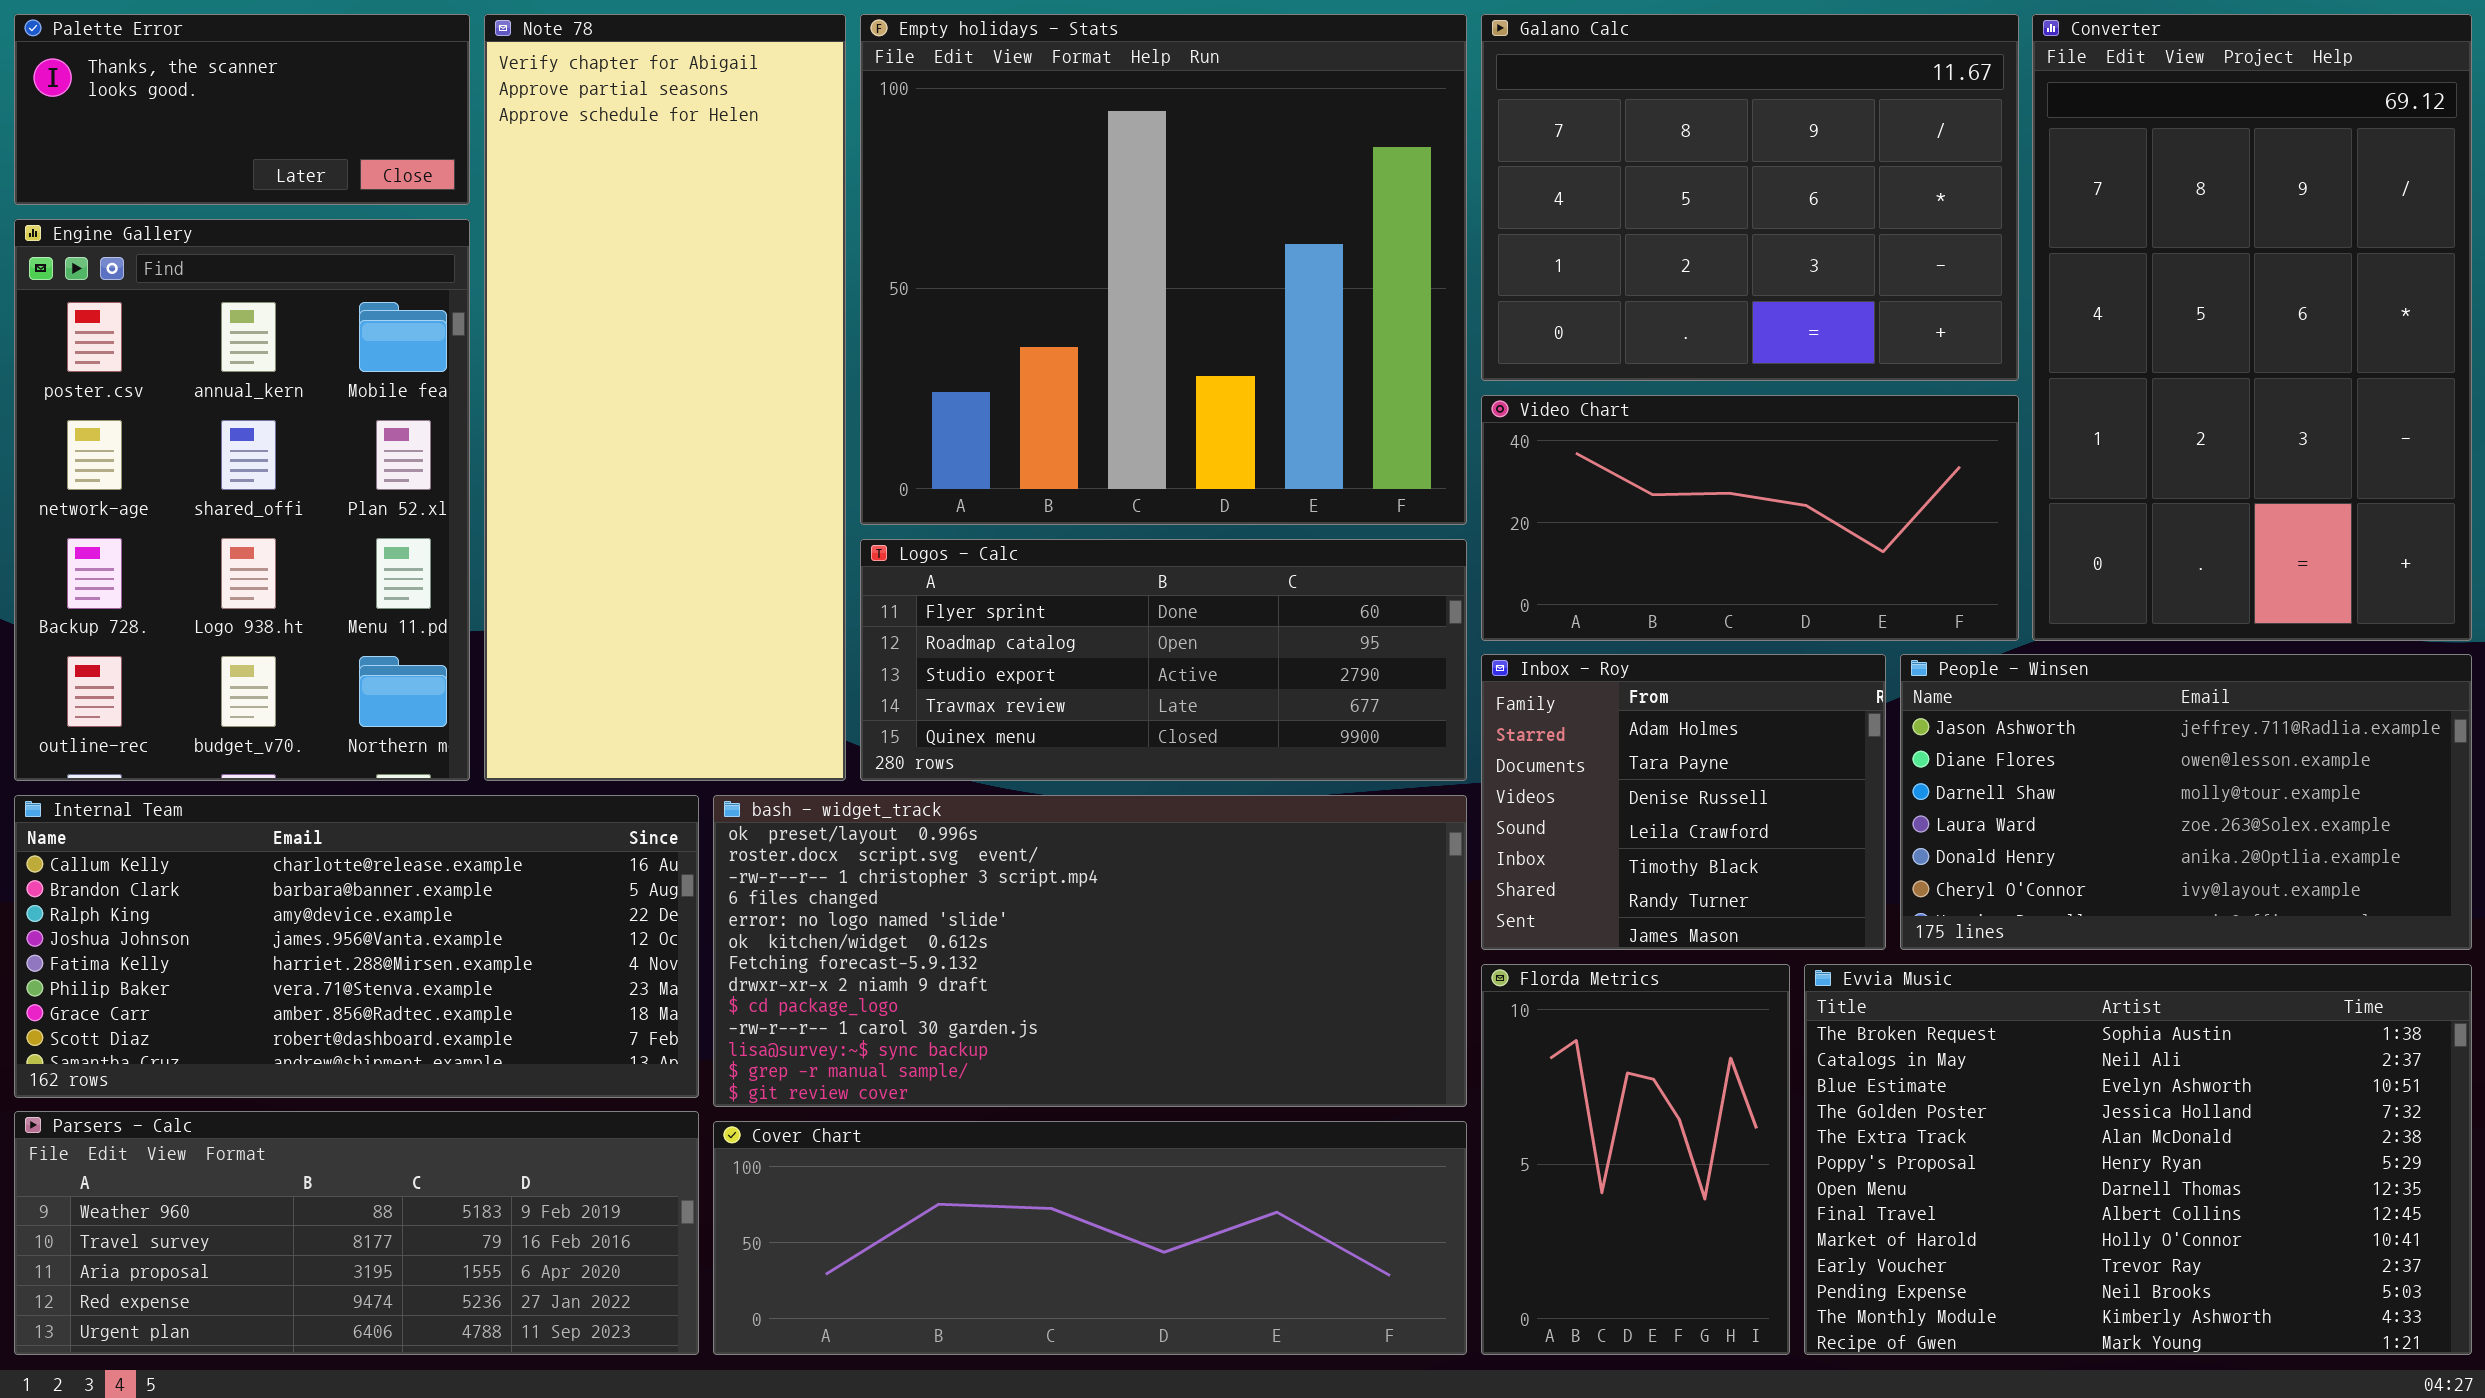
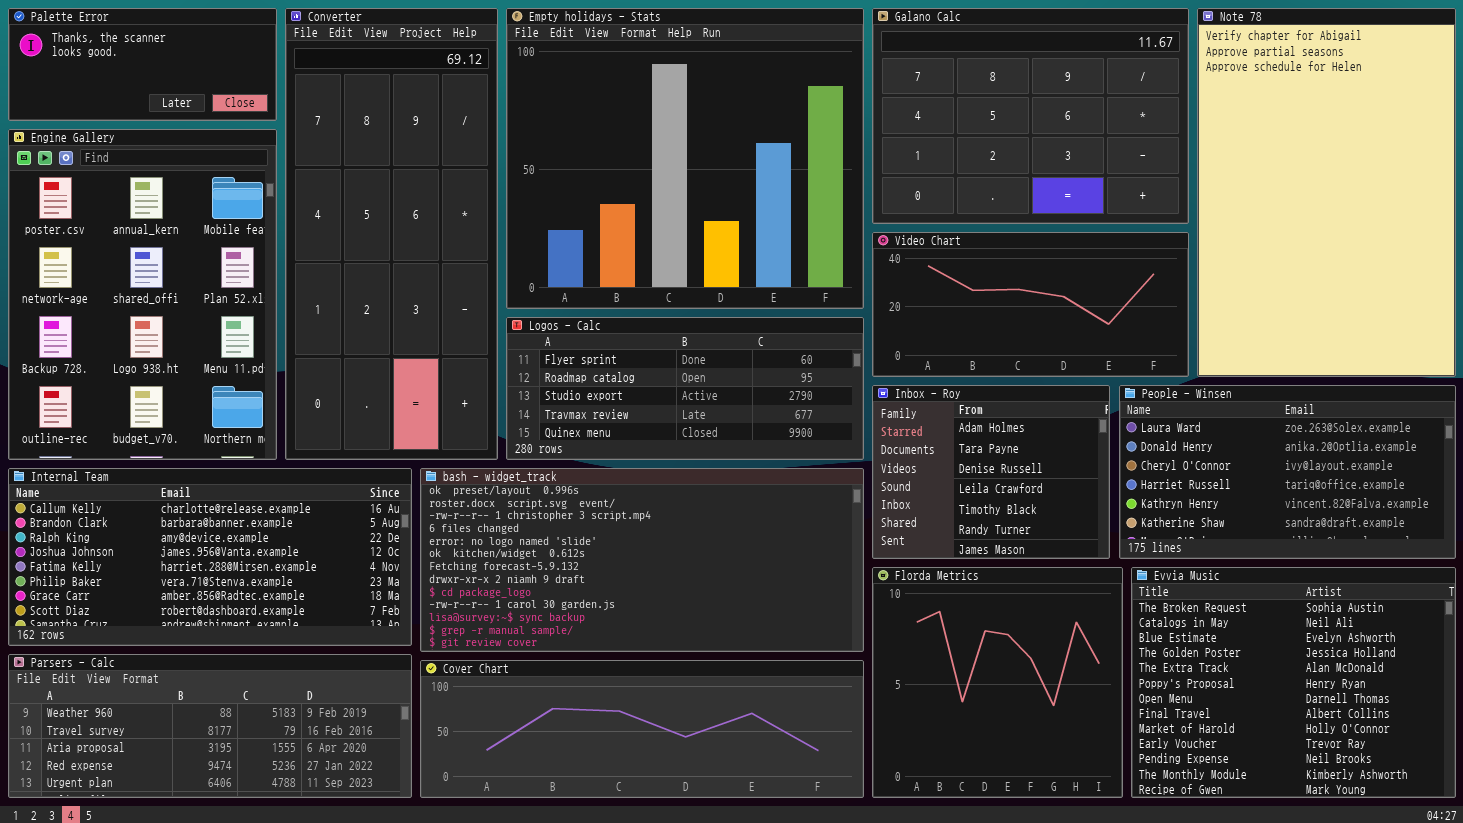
Note 78: [484,14,846,781] -> [1197,8,1456,377], moved, resized
Converter: [2032,14,2472,641] -> [285,8,498,460], moved, resized
People - Winsen: [1900,654,2472,950] -> [1119,385,1456,559], scrolled down 3 rows
Florda Metrics: [1481,964,1790,1355] -> [872,567,1123,798], resized
Evvia Music: [1804,964,2472,1355] -> [1131,567,1456,798], resized

